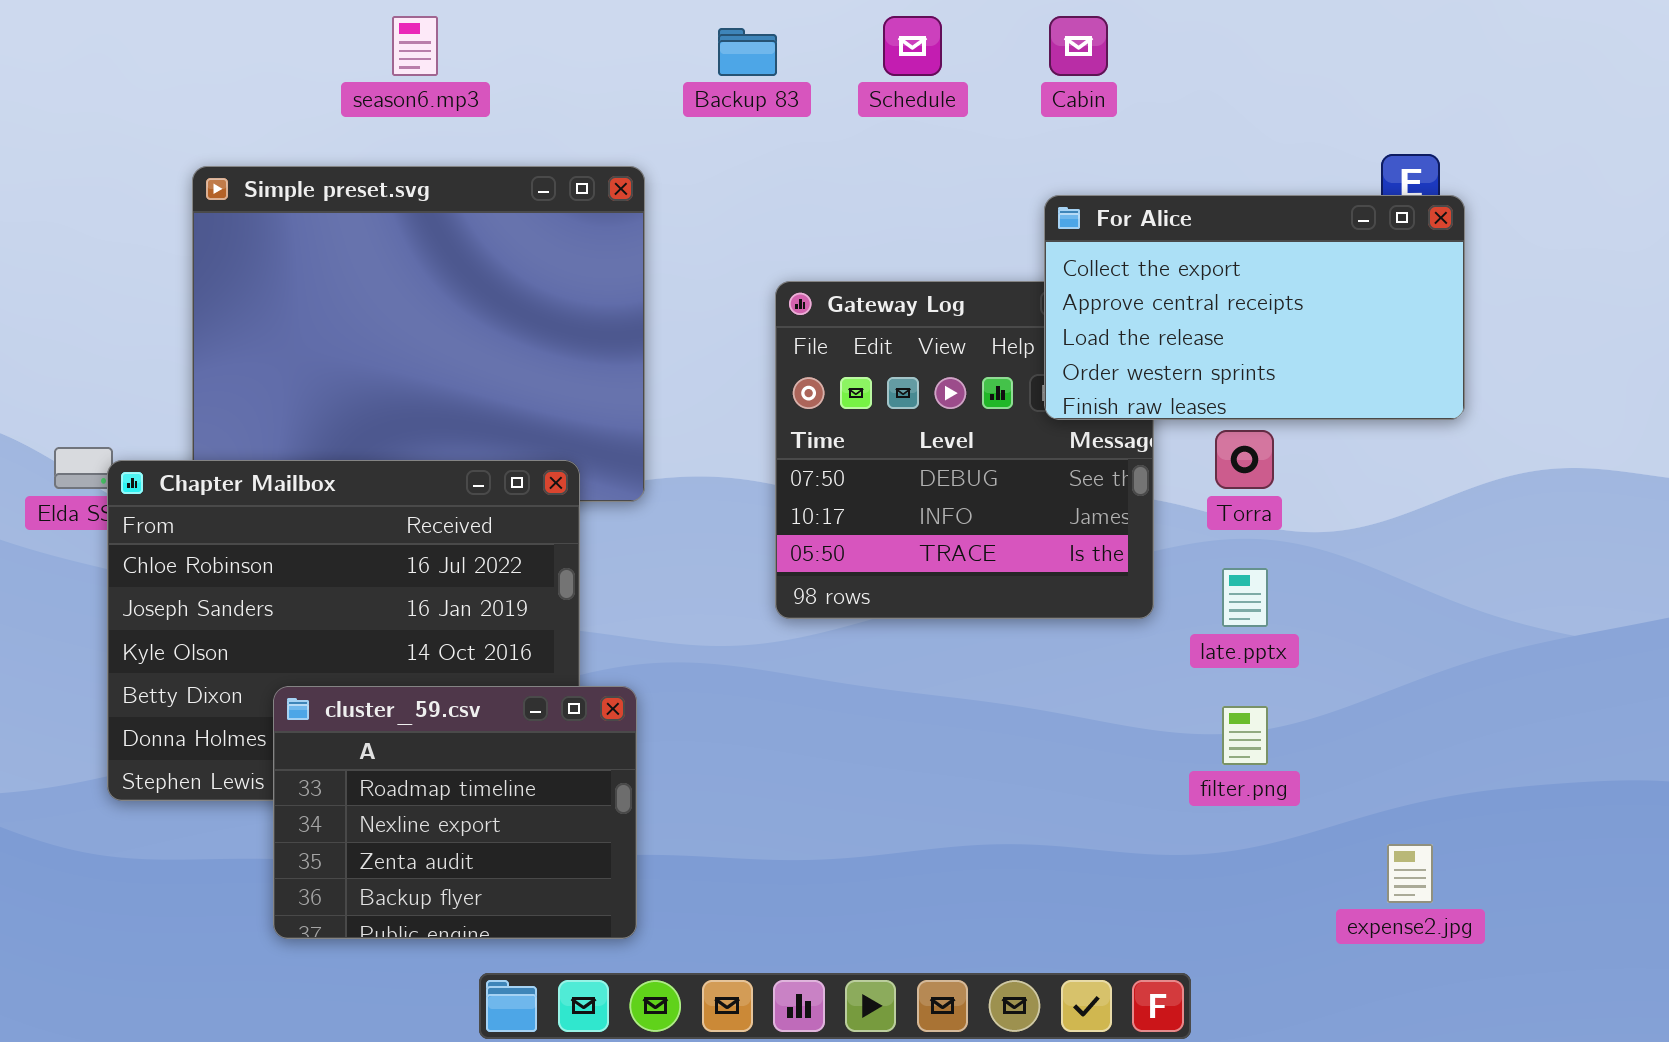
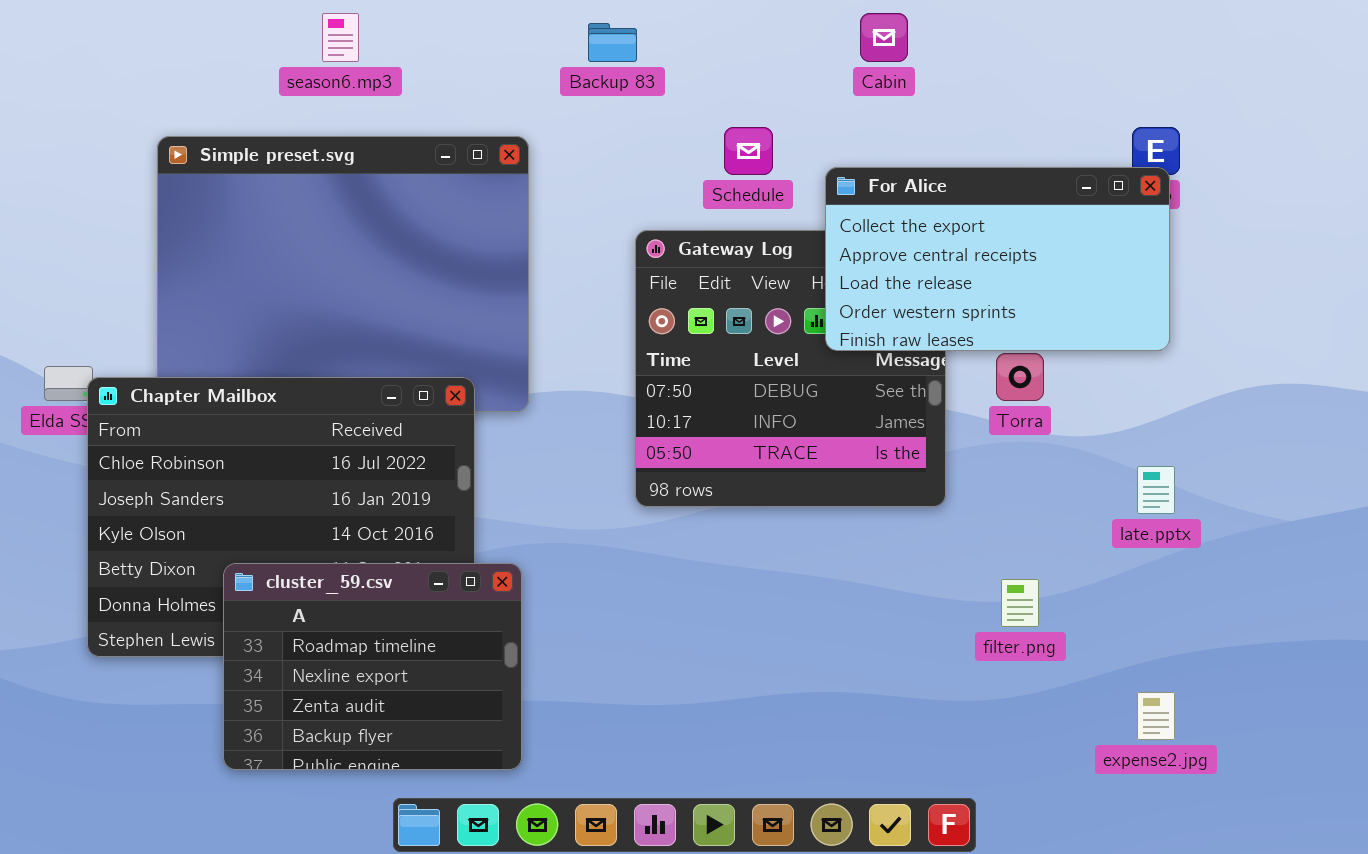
Schedule: [883,16,942,76] -> [724,127,773,175], moved
For Alice: [1044,195,1465,420] -> [825,167,1170,351], moved
late.pptx: [1222,568,1268,627] -> [1137,466,1175,514], moved

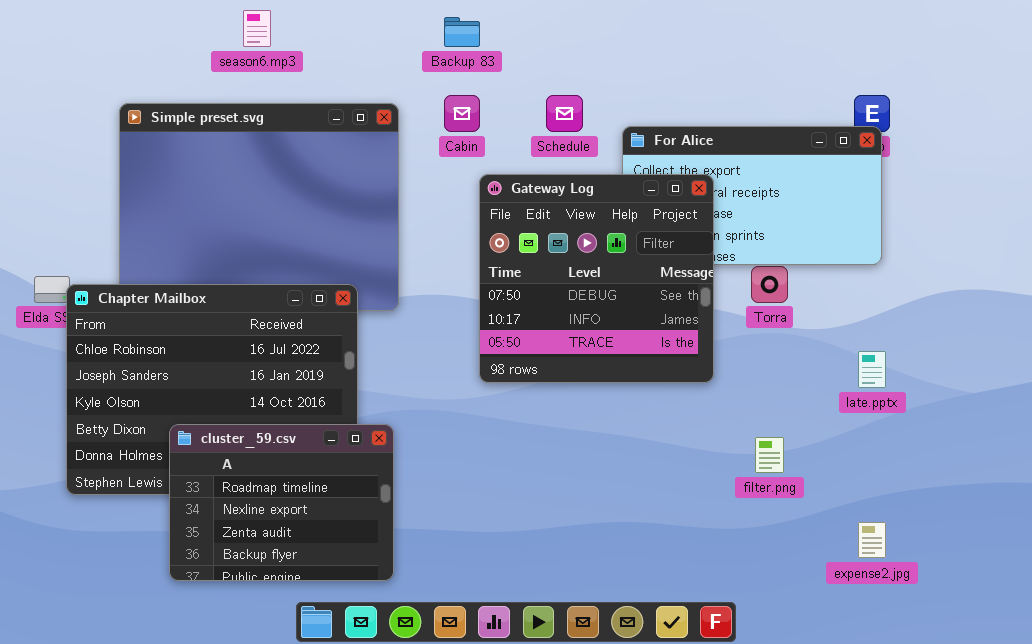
Cabin: [860,13,908,62] -> [444,95,480,132], moved
Gateway Log: [635,230,946,507] -> [479,174,714,383], raised

